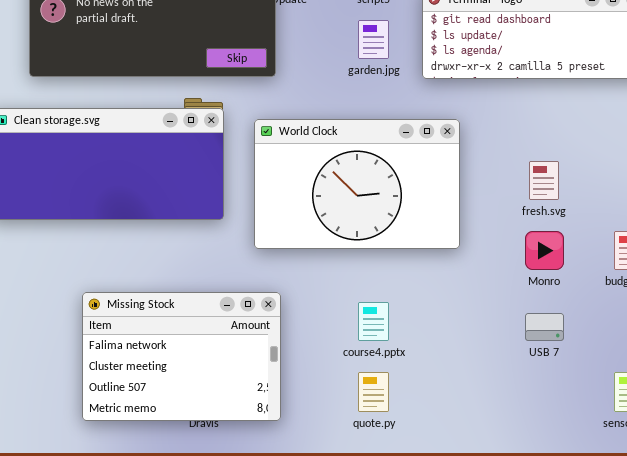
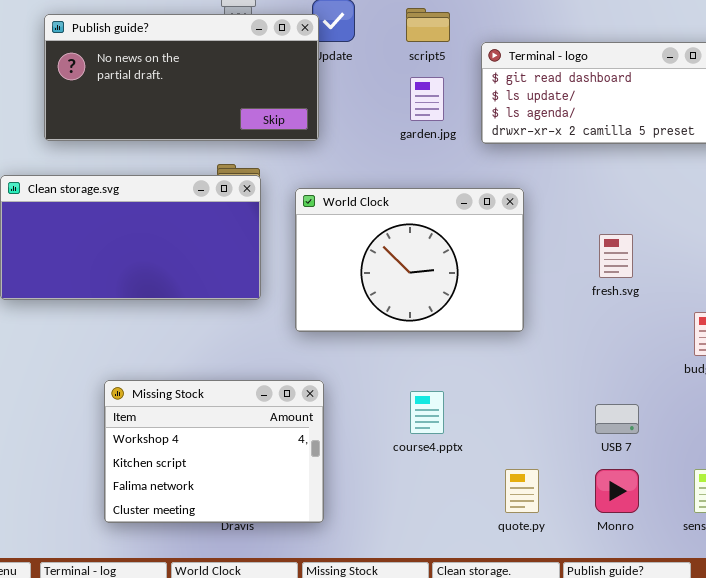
Monro: [525,231,564,270] -> [595,469,639,513], moved
Missing Stock: [82,292,281,421] -> [104,380,324,523], scrolled up 2 rows
quote.py: [358,372,389,412] -> [505,469,539,513], moved

